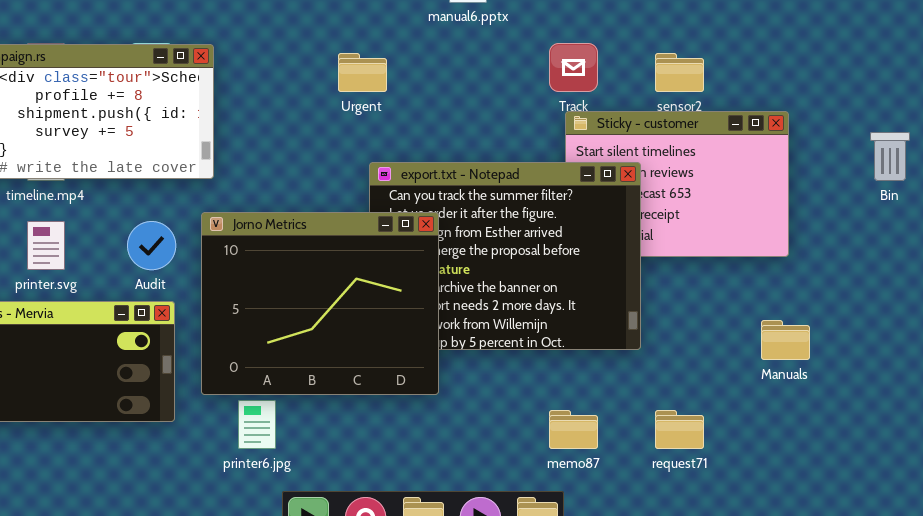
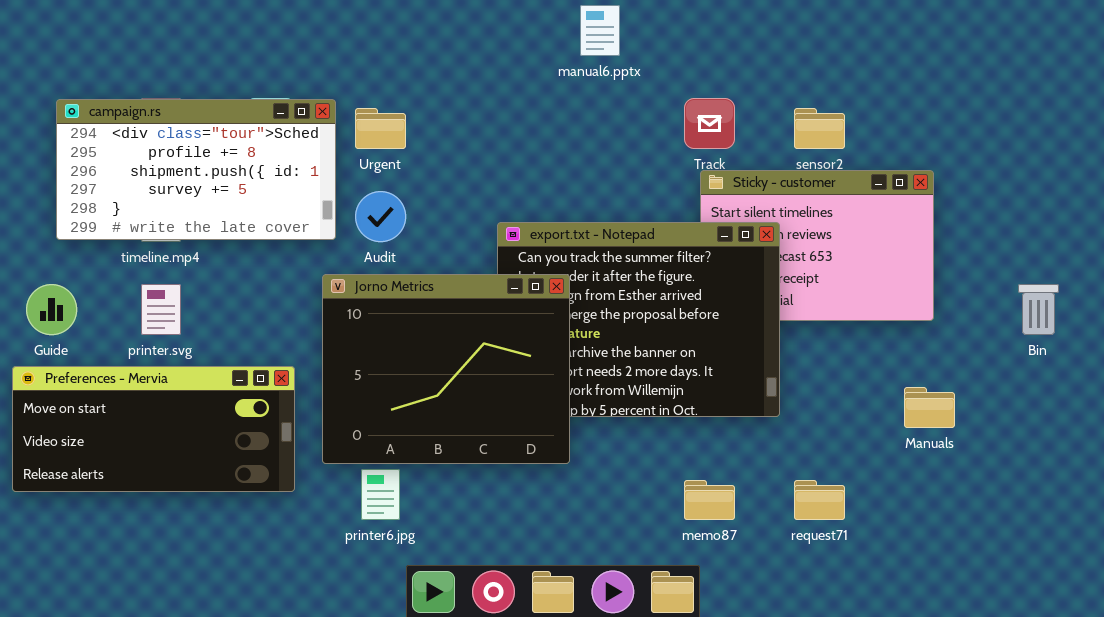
Urgent: [338,53,387,92] -> [355,108,406,149], moved
Bin: [870,132,910,181] -> [1018,284,1059,335], moved
Audit: [127,221,176,270] -> [355,191,406,242], moved

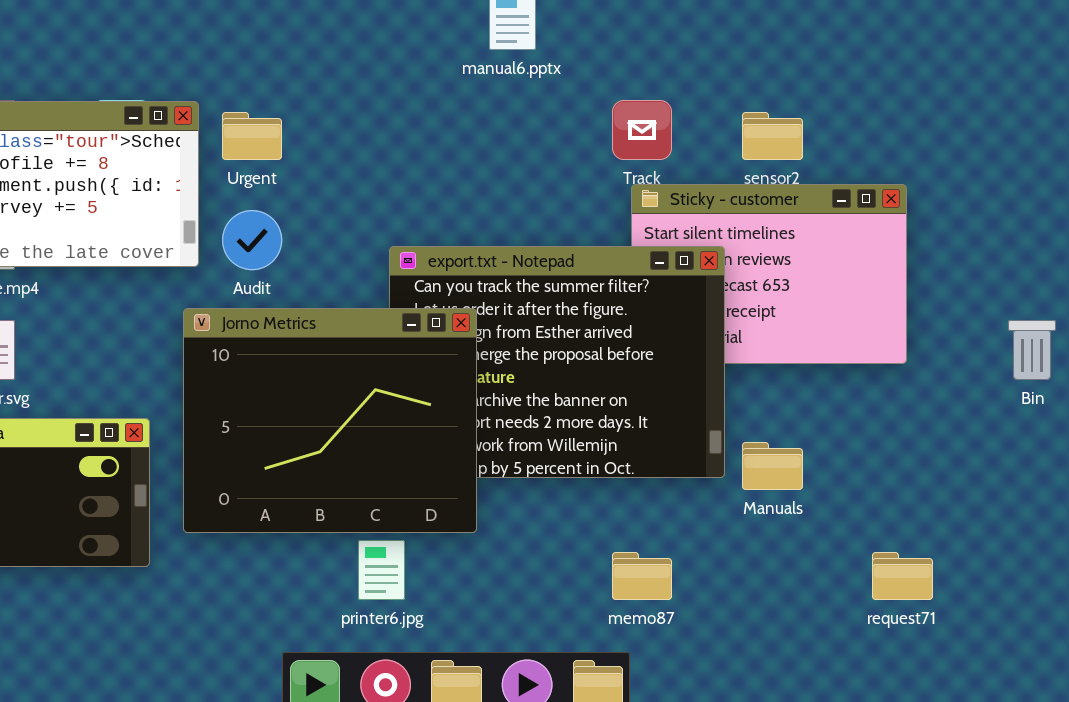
Manuals: [904,387,955,428] -> [742,442,803,490], moved
printer6.jpg: [361,469,400,520] -> [358,540,405,600], moved
request71: [794,480,845,520] -> [872,552,933,600], moved

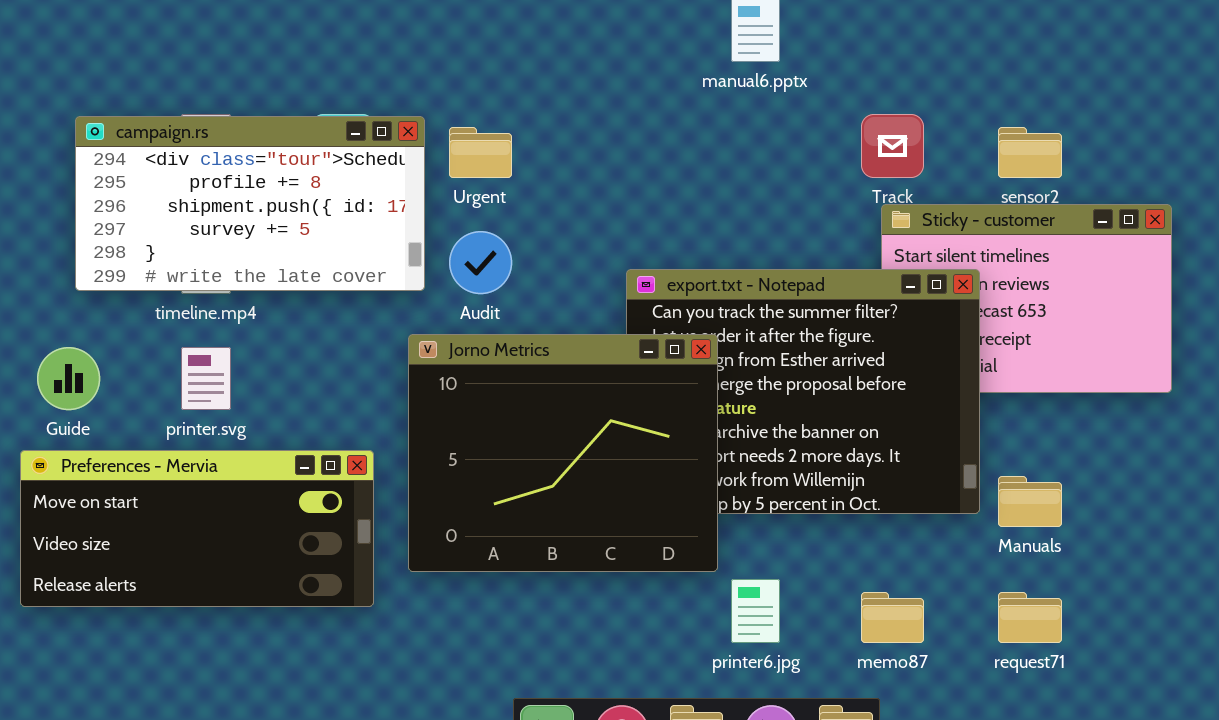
printer6.jpg: [358,540,405,600] -> [731,579,780,643], moved
request71: [872,552,933,600] -> [998,592,1062,643], moved

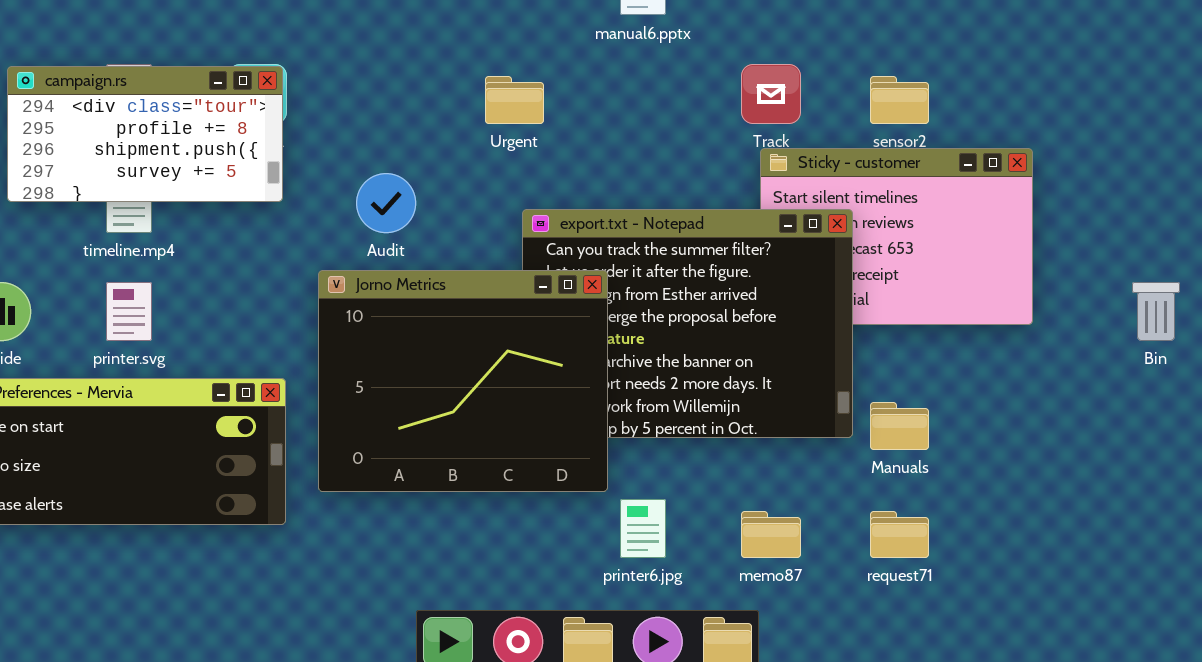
campaign.rs: [75,116,425,291] -> [7,66,283,202], resized
Urgent: [449,127,512,178] -> [485,76,544,124], moved

